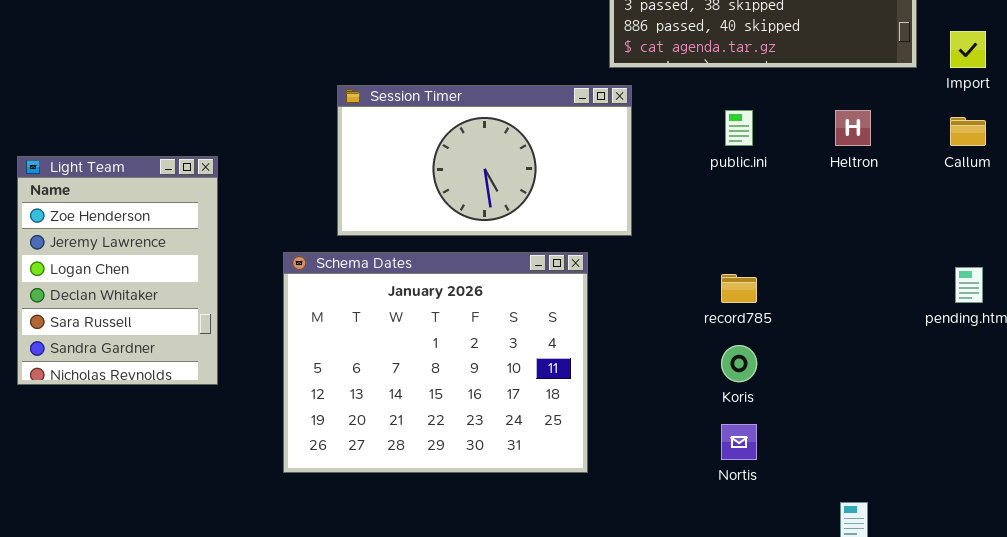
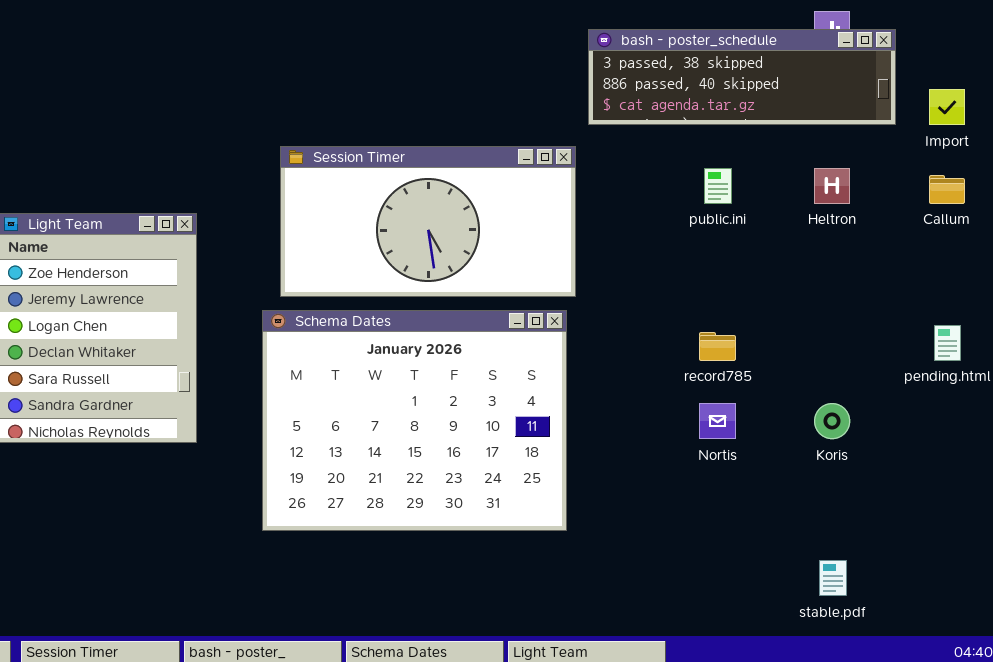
Session Timer: [337,85,632,236] -> [280,146,576,297], moved
Koris: [721,345,757,382] -> [814,403,850,439], moved
Nortis: [721,424,757,460] -> [699,403,736,439], moved

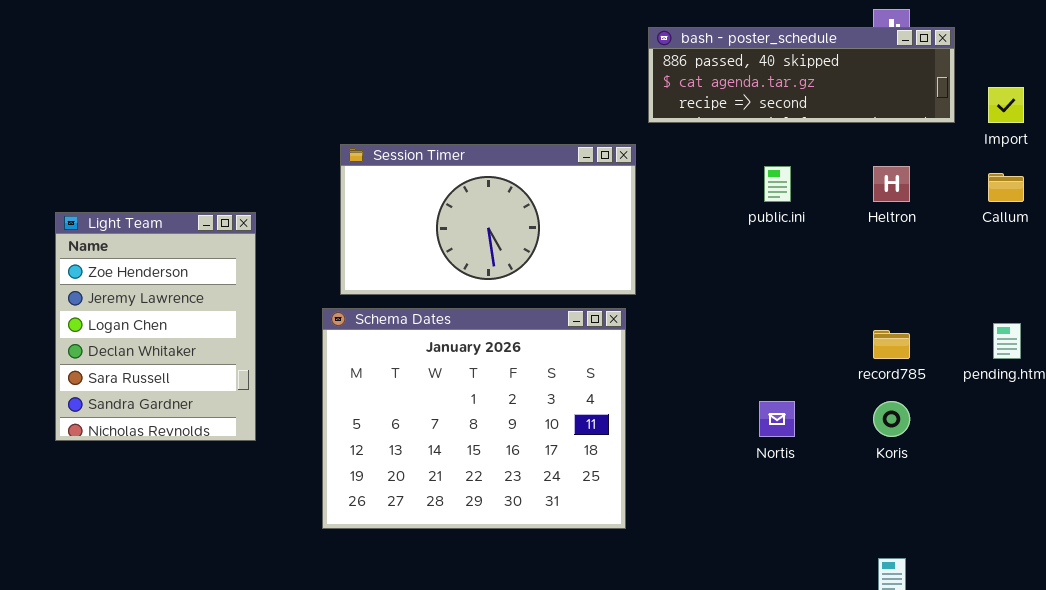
bash - poster_schedule: [588,29,896,125] -> [648,27,955,123], scrolled down 1 row
record785: [699,332,736,361] -> [873,330,910,359], moved

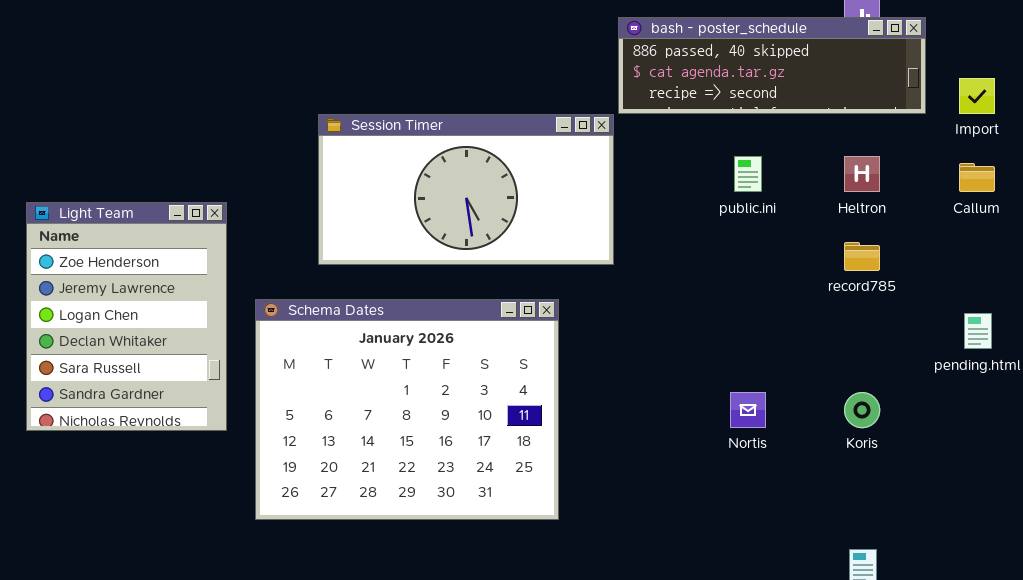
Session Timer: [340,144,636,295] -> [318,114,614,265], moved
Schema Dates: [322,308,626,529] -> [255,299,559,520], moved
record785: [873,330,910,359] -> [844,242,880,271], moved

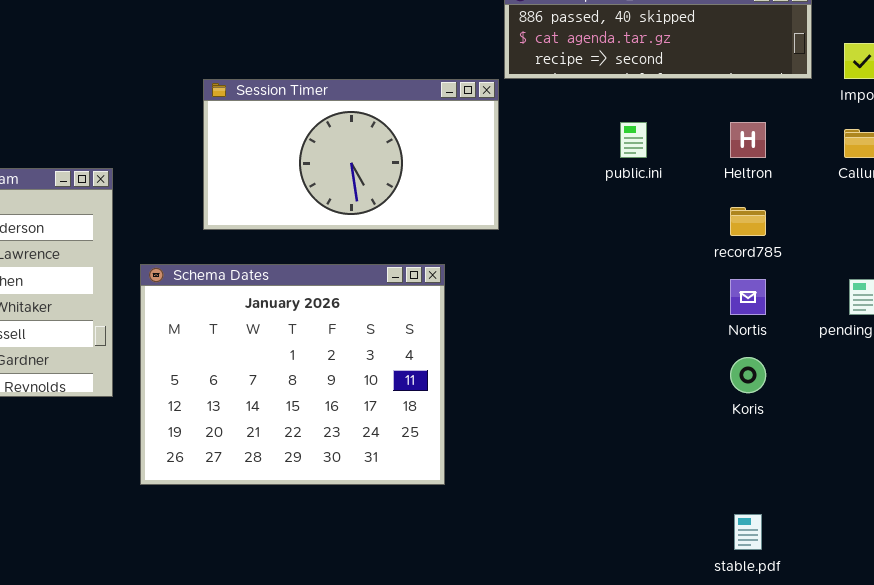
Nortis: [730,392,766,428] -> [730,279,766,315], moved

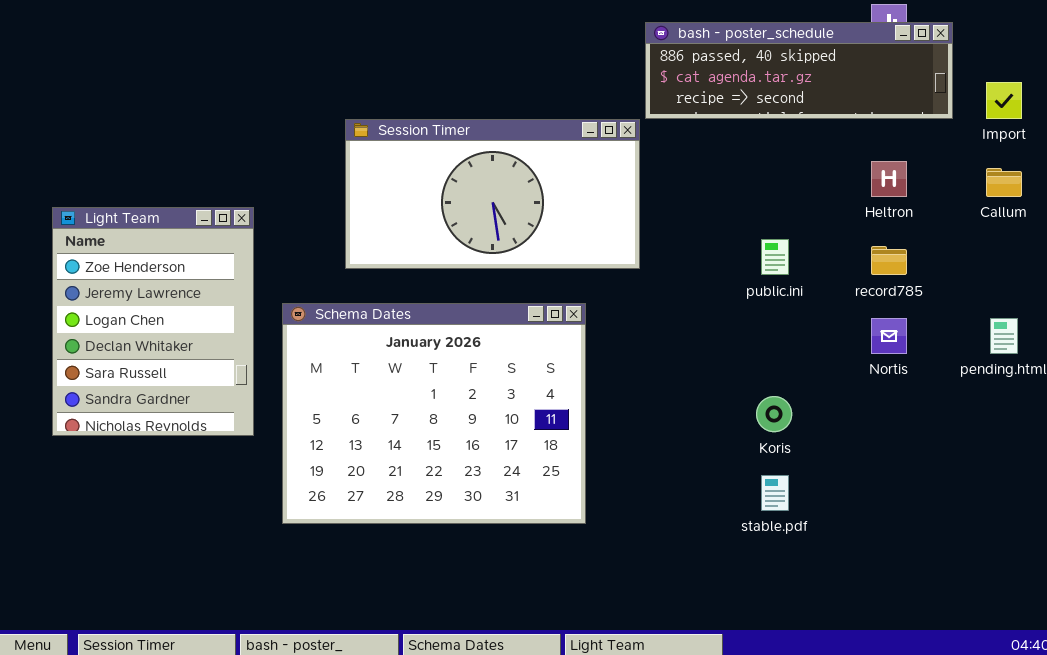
public.ini: [620,122,647,158] -> [761,239,789,275], moved
Koris: [730,357,766,393] -> [756,396,792,432], moved
stable.pdf: [734,514,762,550] -> [761,475,789,511], moved

